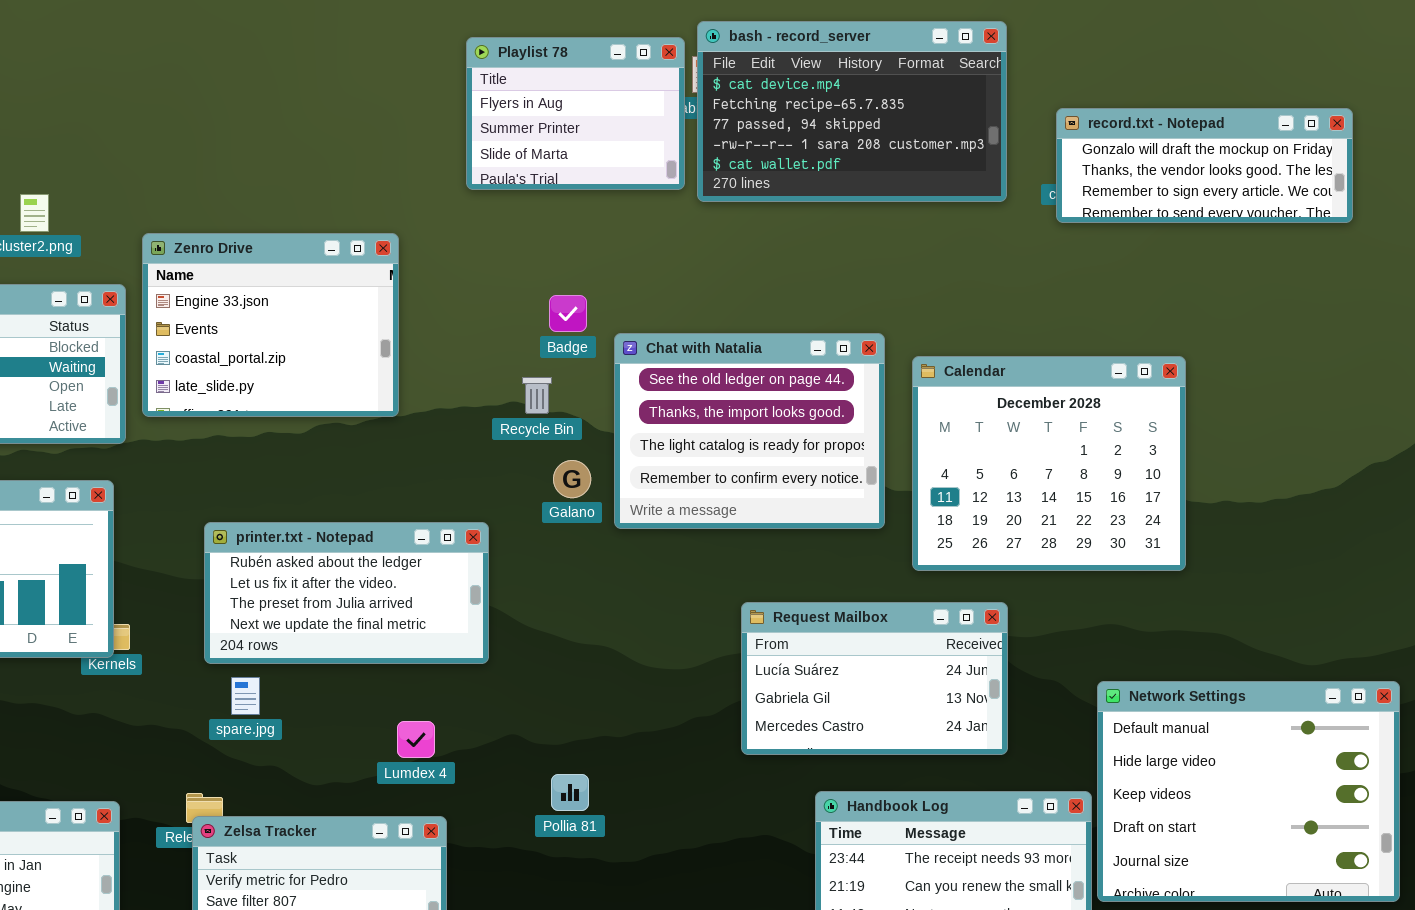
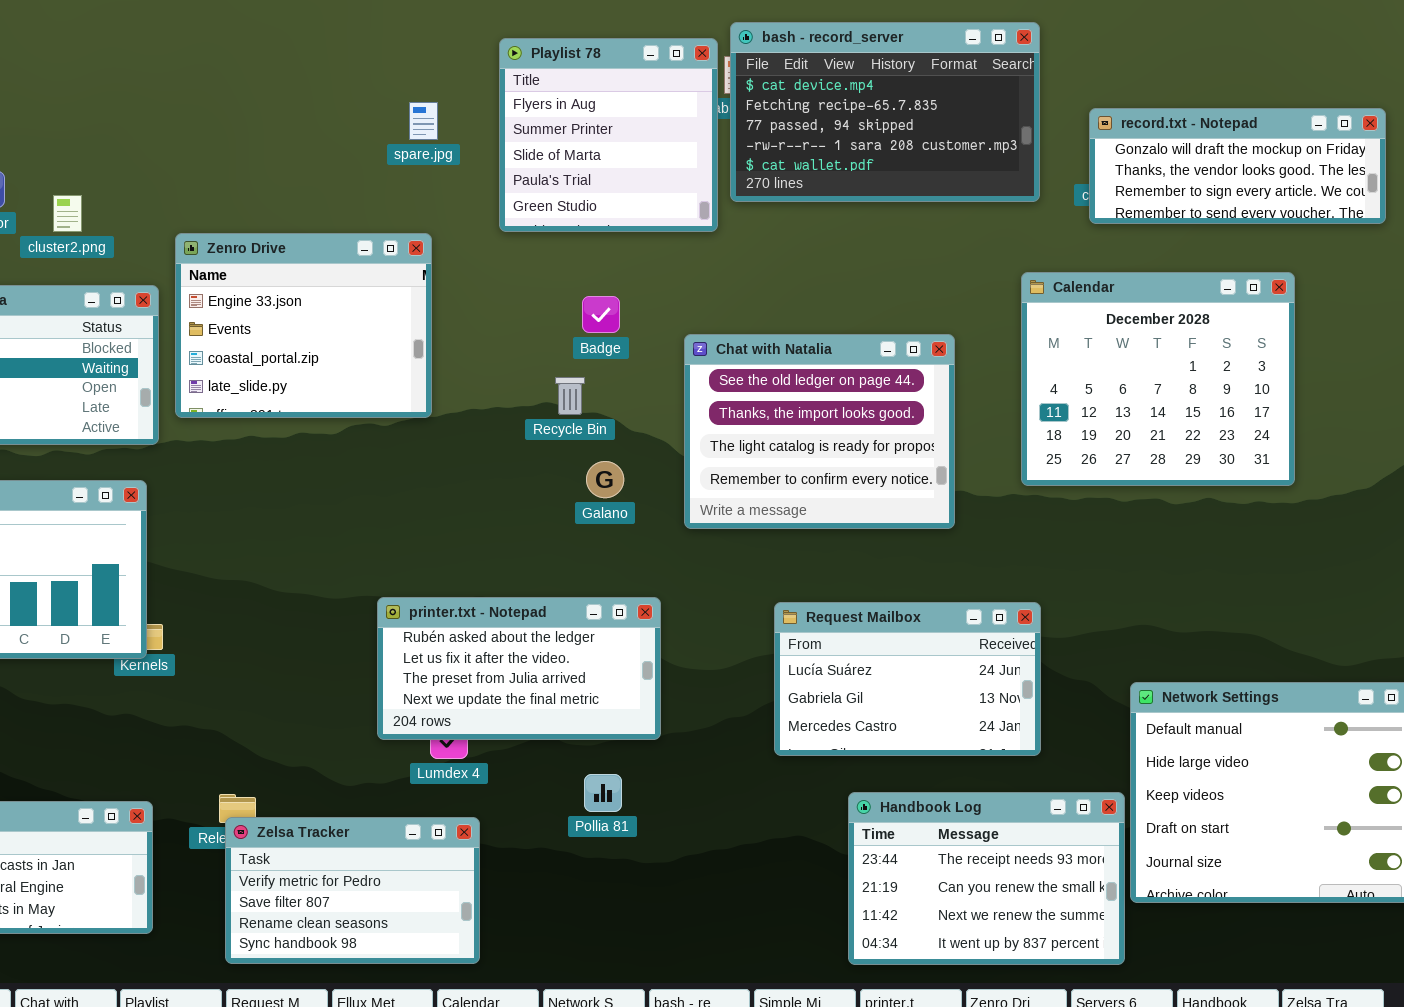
Playlist 78: [466,37,685,190] -> [499,38,718,232], resized
Chat with Natalia: [614,333,885,529] -> [684,334,955,529], moved
Calendar: [912,356,1186,571] -> [1021,272,1295,486], moved
printer.txt - Notepad: [204,522,489,664] -> [377,597,661,740], moved
spare.jpg: [231,677,260,715] -> [409,102,438,140], moved

